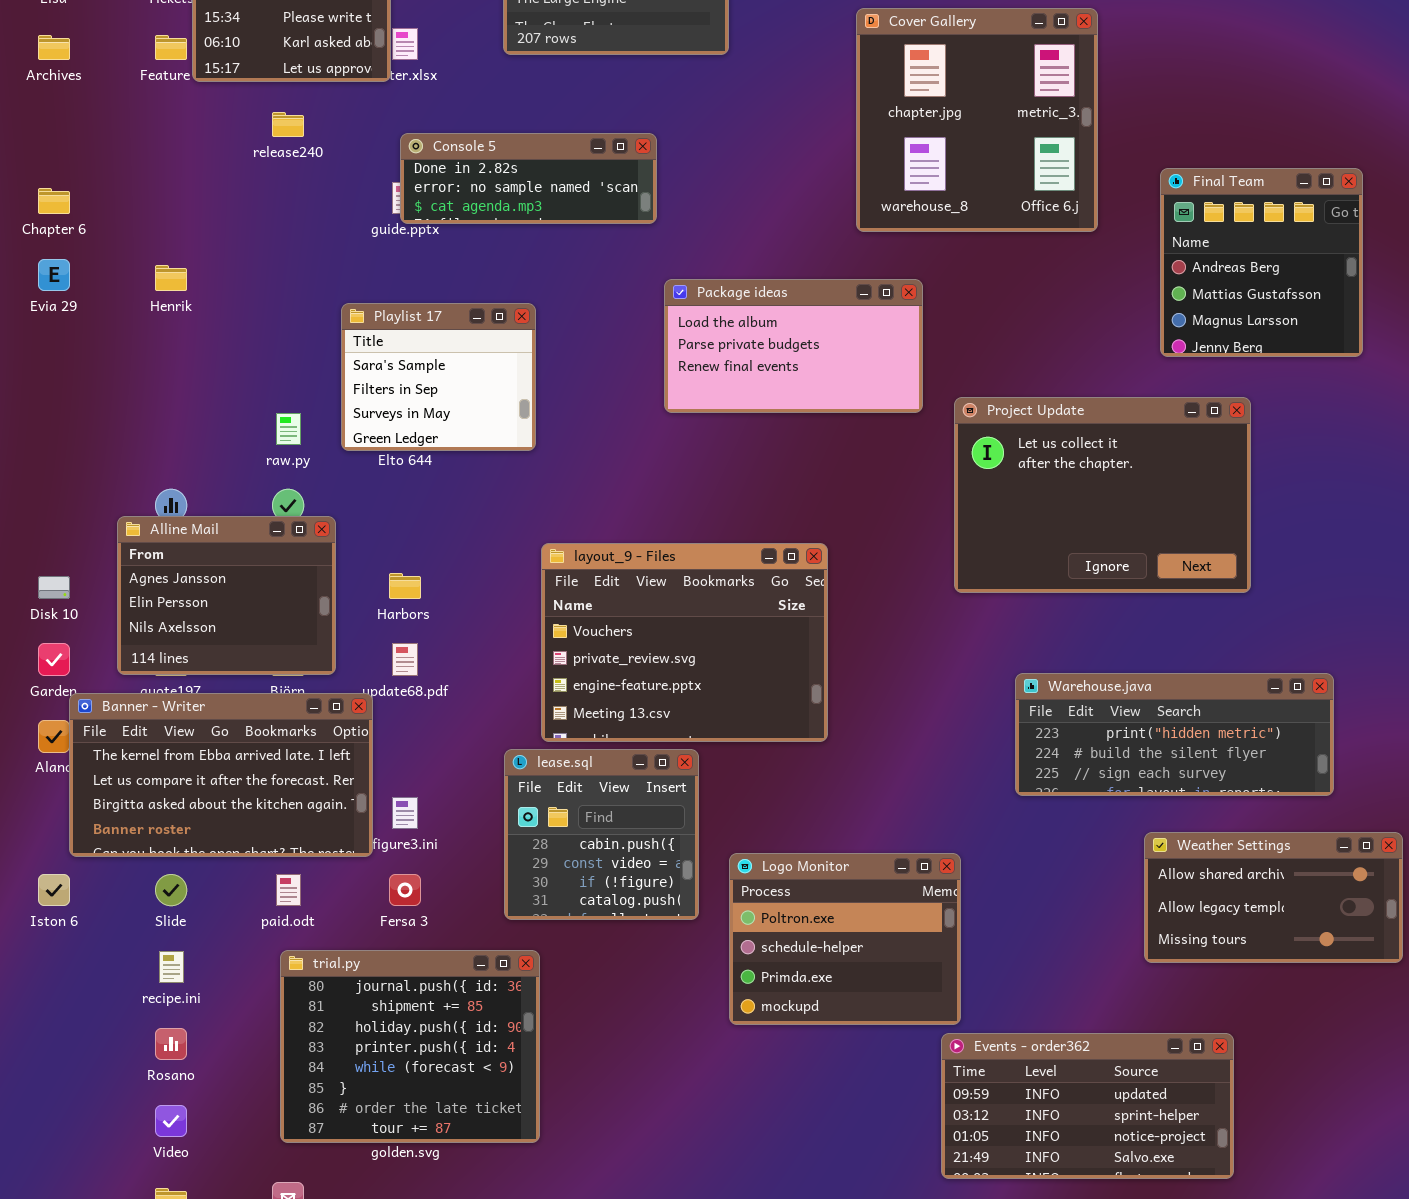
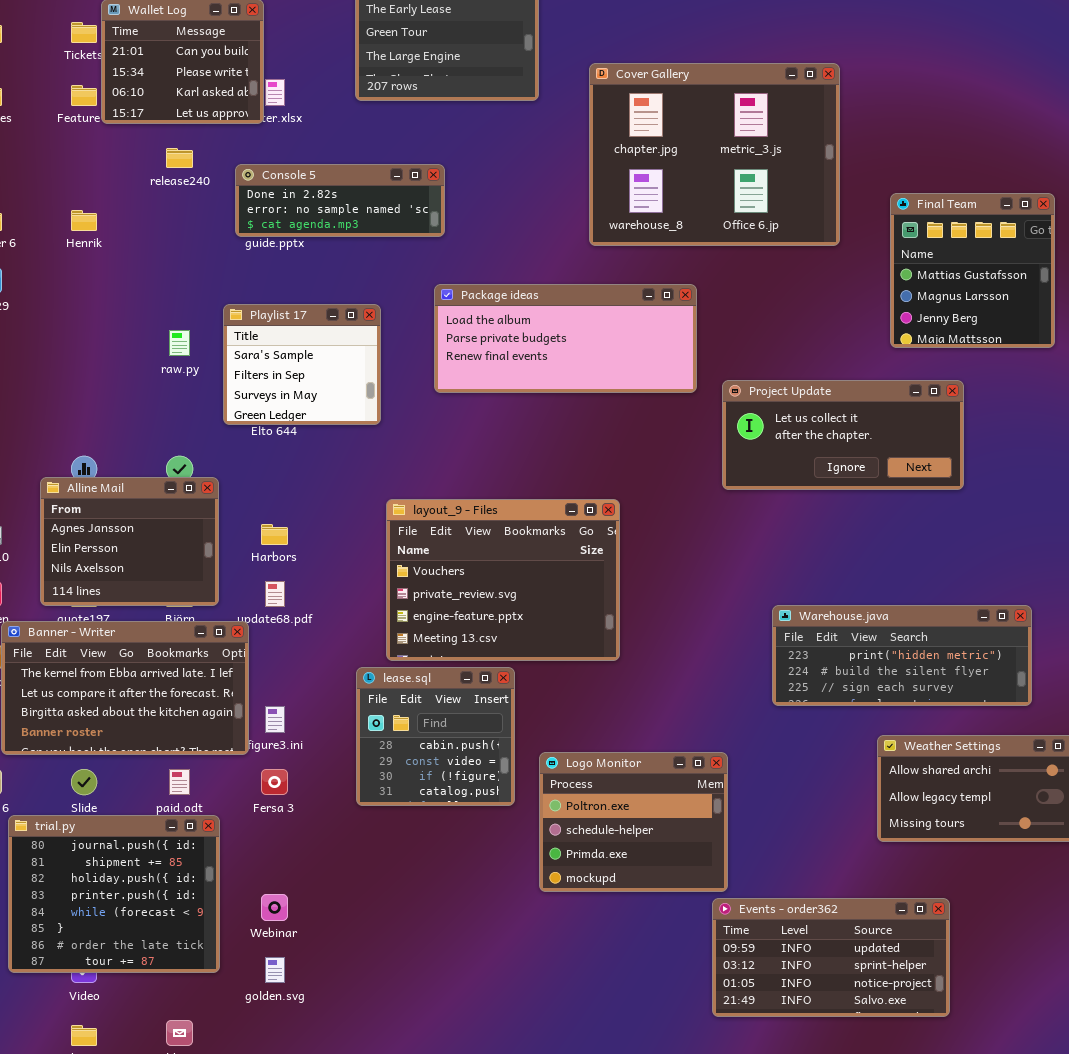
Cover Gallery: [856,8,1098,232] -> [589,63,840,246], resized
Console 5: [400,133,657,224] -> [235,164,445,237], moved
Final Team: [1160,168,1363,357] -> [890,193,1055,348], scrolled down 1 row
Henrik: [155,265,187,291] -> [71,210,97,231], moved
Package ideas: [664,279,923,413] -> [434,284,697,393], resized
Project Update: [954,397,1251,593] -> [722,380,964,490], resized
raw.py: [276,413,301,445] -> [169,330,190,356], moved
trial.py: [280,950,540,1143] -> [8,815,220,973], moved

